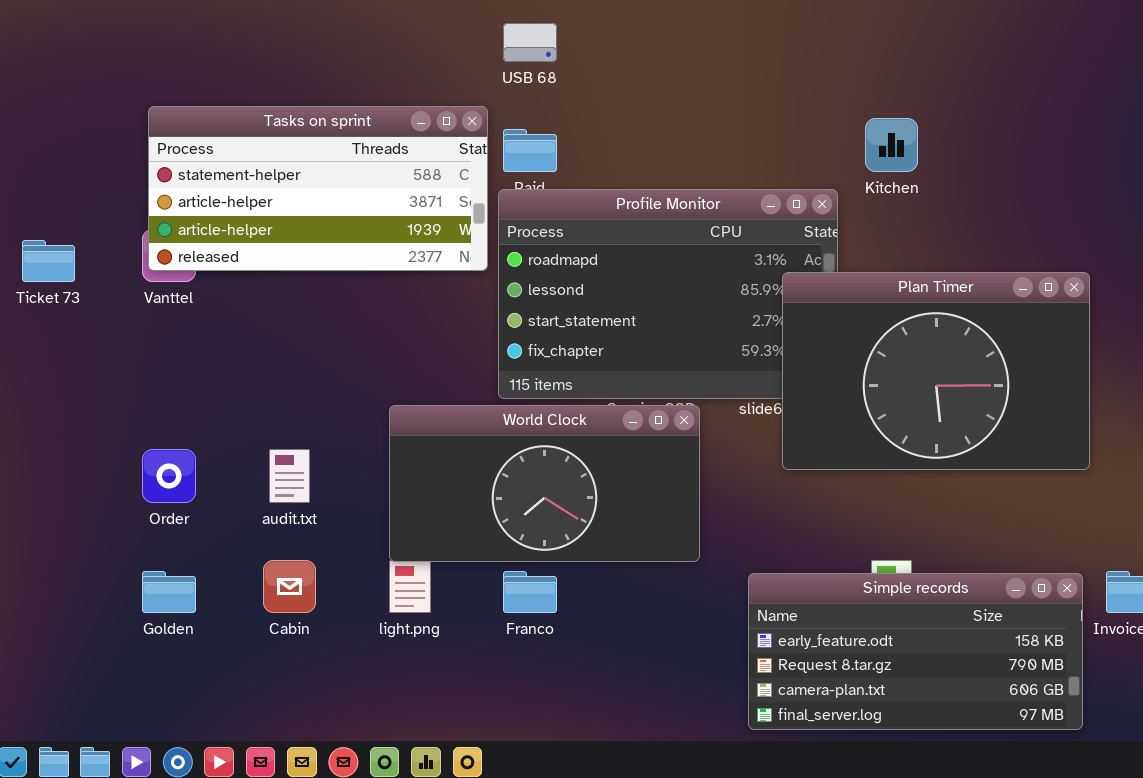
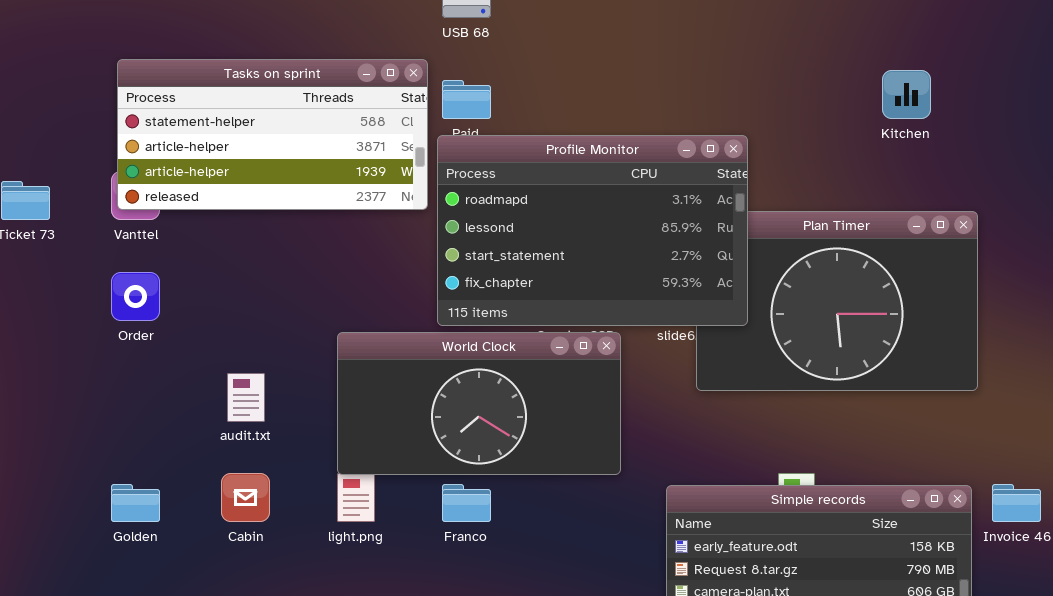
Kitchen: [865,118,918,172] -> [882,70,931,119], moved
Profile Monitor: [498,189,838,399] -> [437,135,748,326], raised
Order: [142,449,196,503] -> [111,272,160,321], moved

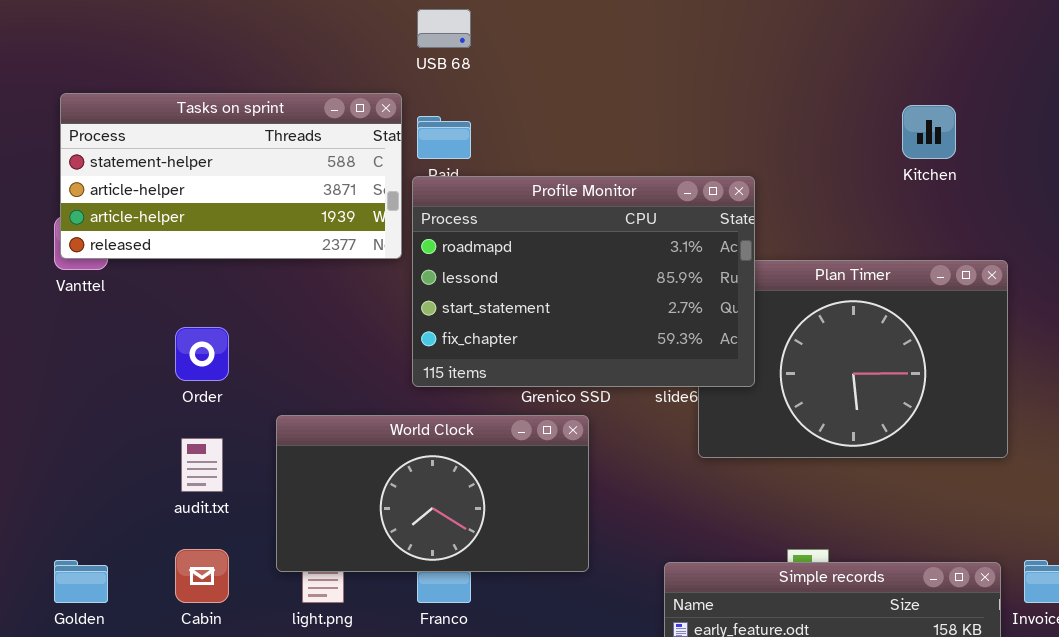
Order: [111,272,160,321] -> [175,327,229,381], moved
World Clock: [337,332,621,475] -> [276,415,589,572], moved

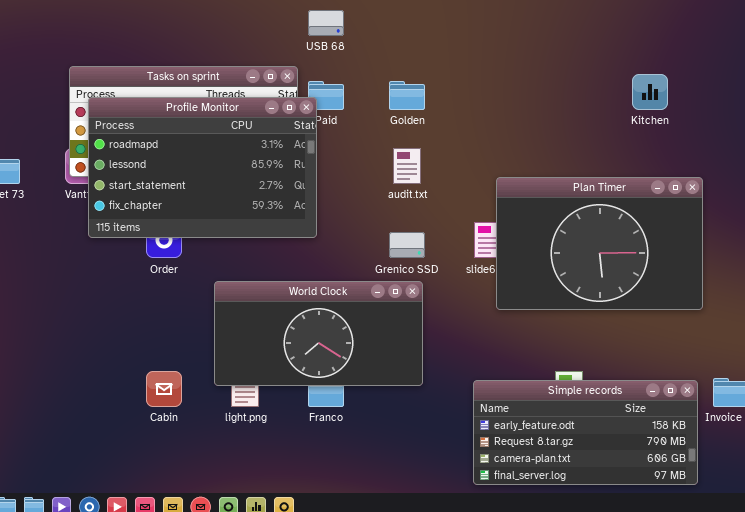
Profile Monitor: [412,176,755,387] -> [88,97,317,238], moved
audit.txt: [181,438,223,492] -> [393,148,421,184], moved
Golden: [54,560,108,603] -> [389,81,425,110], moved

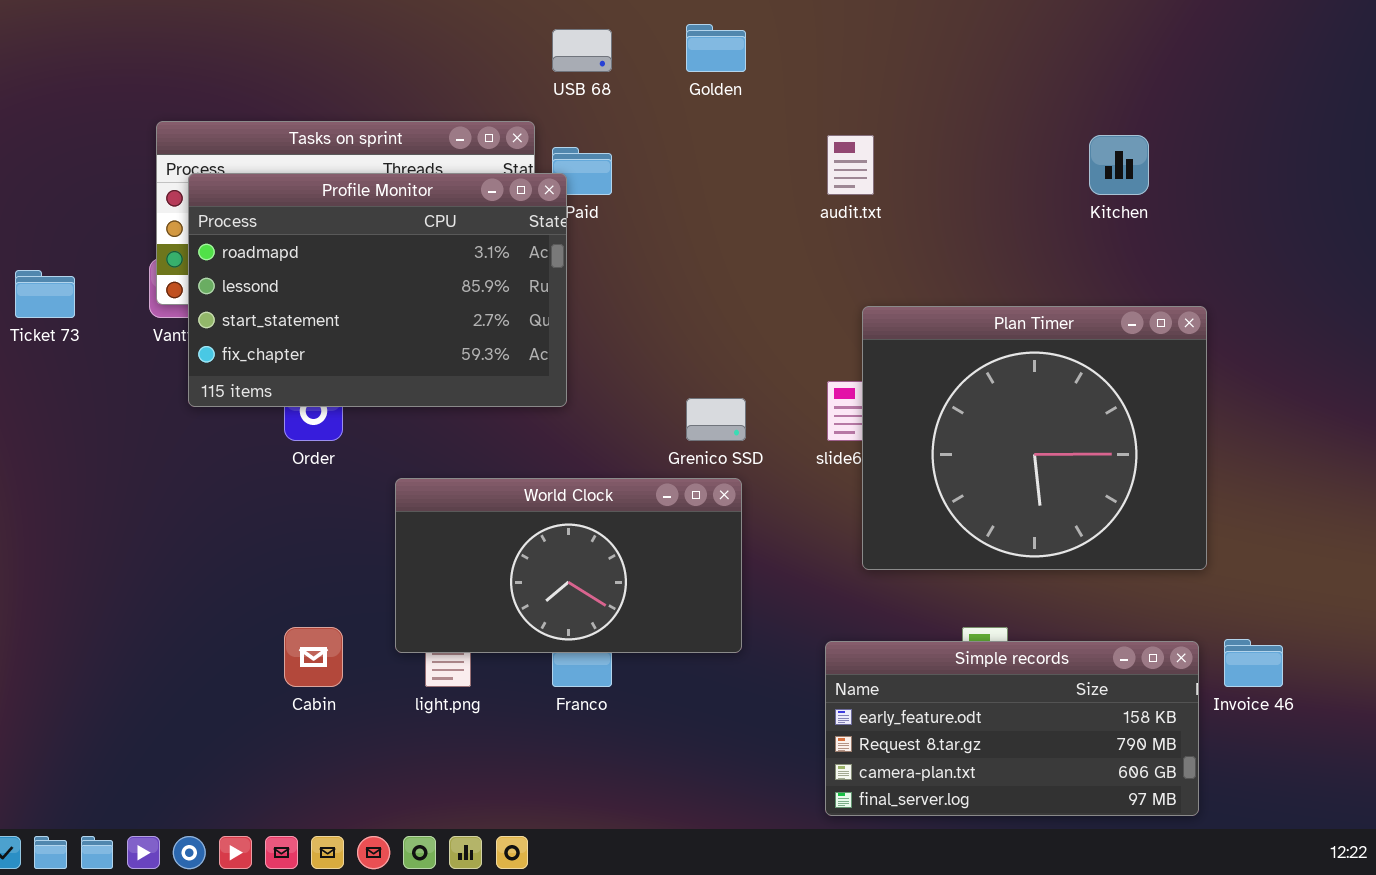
Golden: [389,81,425,110] -> [686,24,746,72], moved
audit.txt: [393,148,421,184] -> [827,135,874,195], moved
Plan Timer: [496,177,703,310] -> [862,306,1207,570], resized

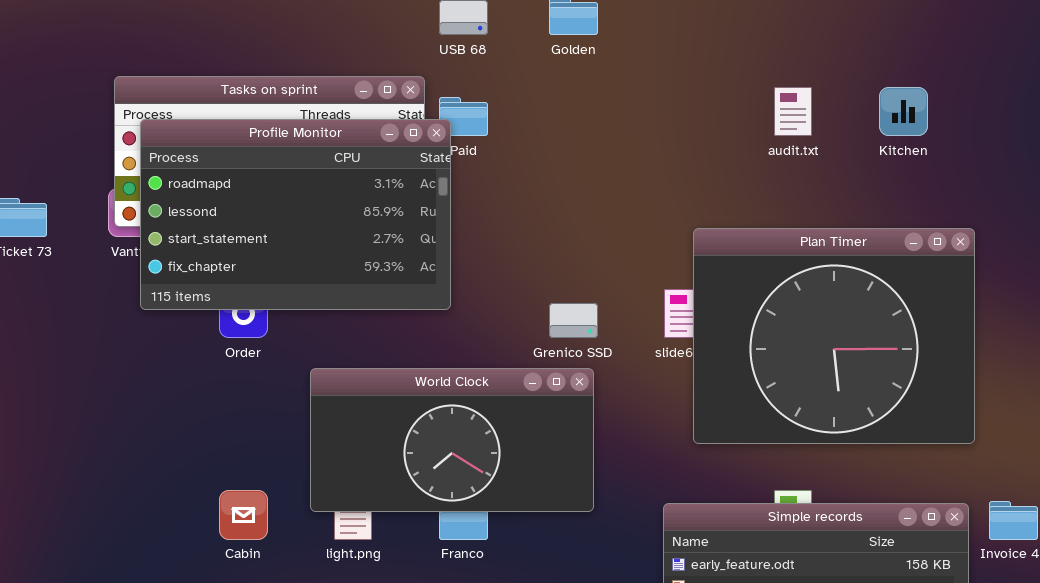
audit.txt: [827,135,874,195] -> [774,87,812,136], moved

